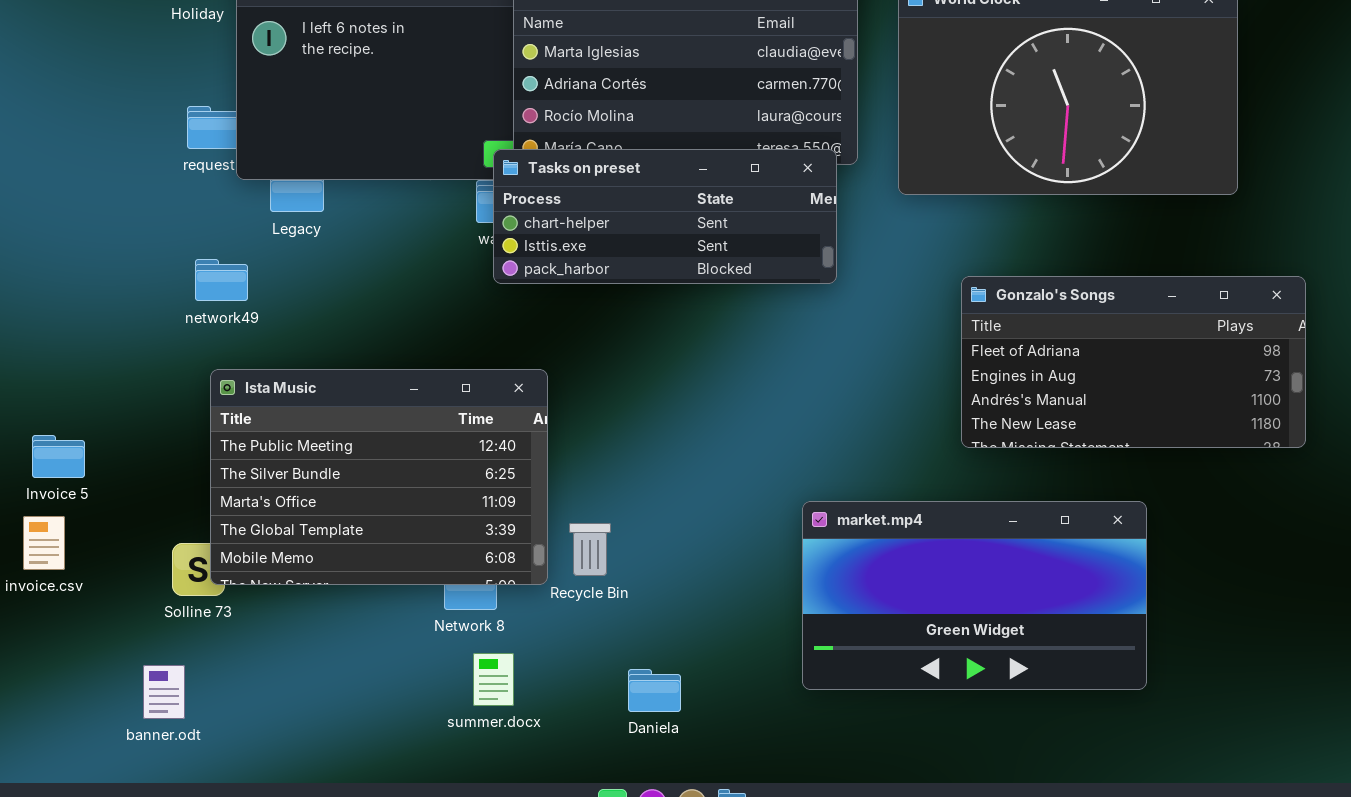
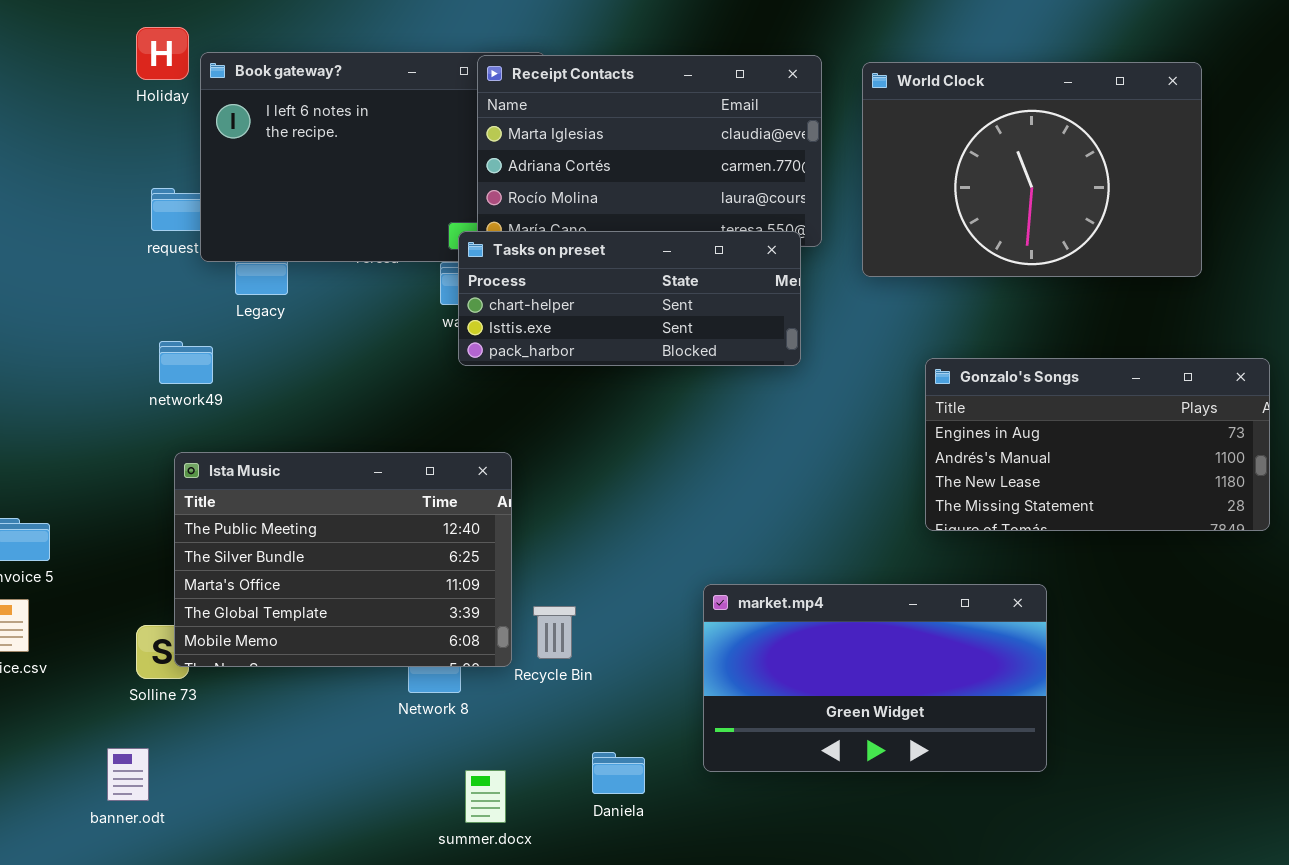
Gonzalo's Songs: [961,276,1306,448] -> [925,358,1270,531], scrolled down 1 row
market.mp4: [802,501,1147,690] -> [703,584,1047,772], moved
summer.docx: [473,653,514,706] -> [465,770,506,823], moved

